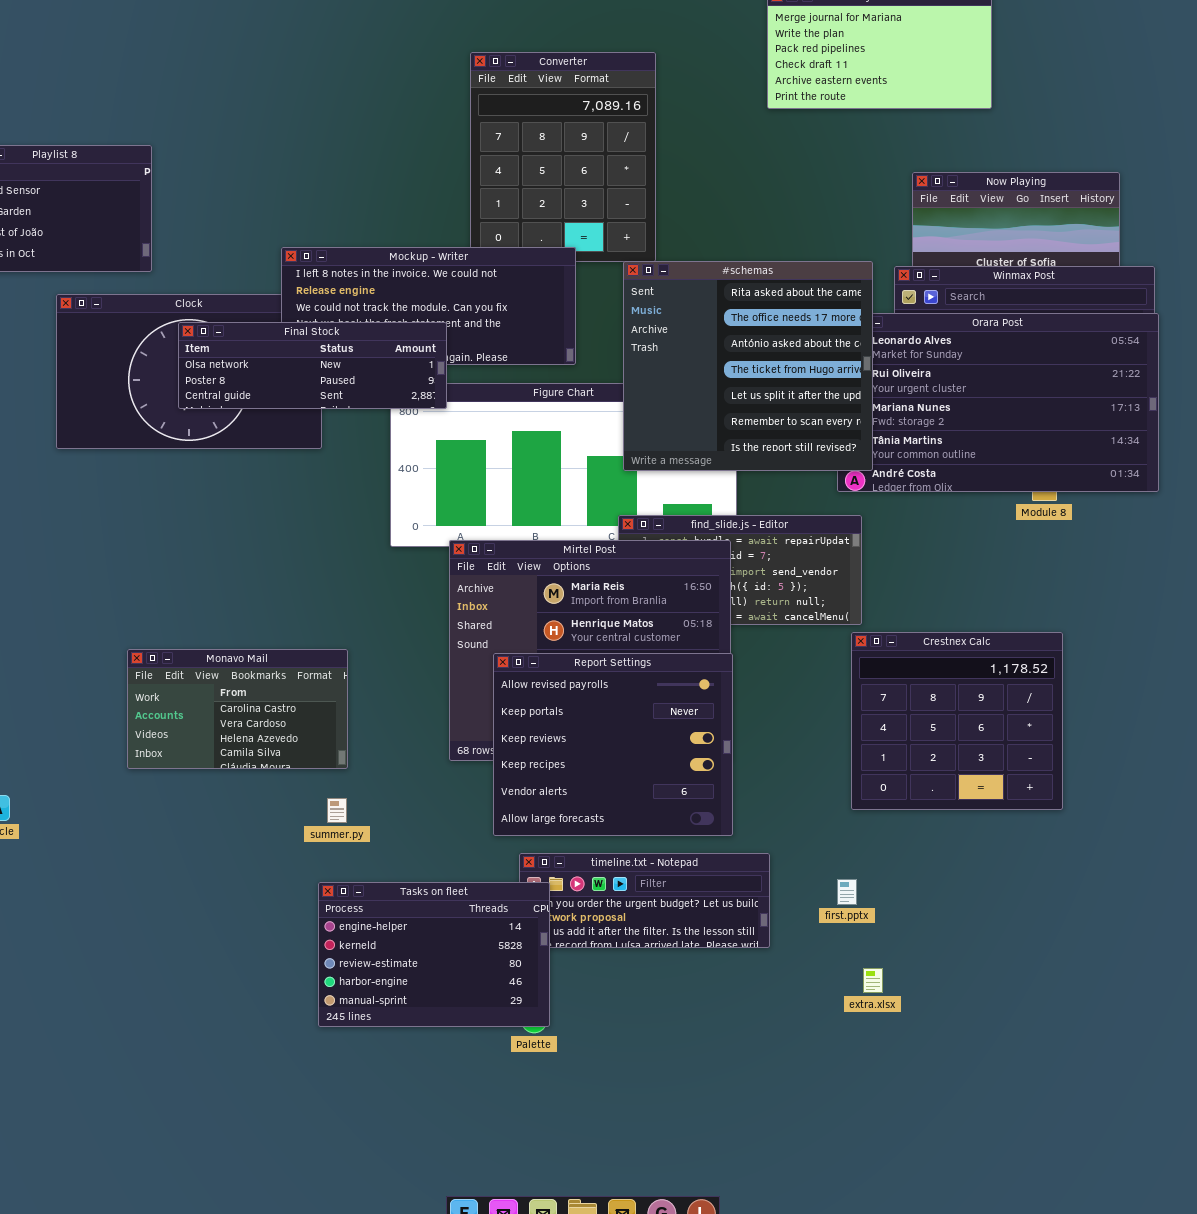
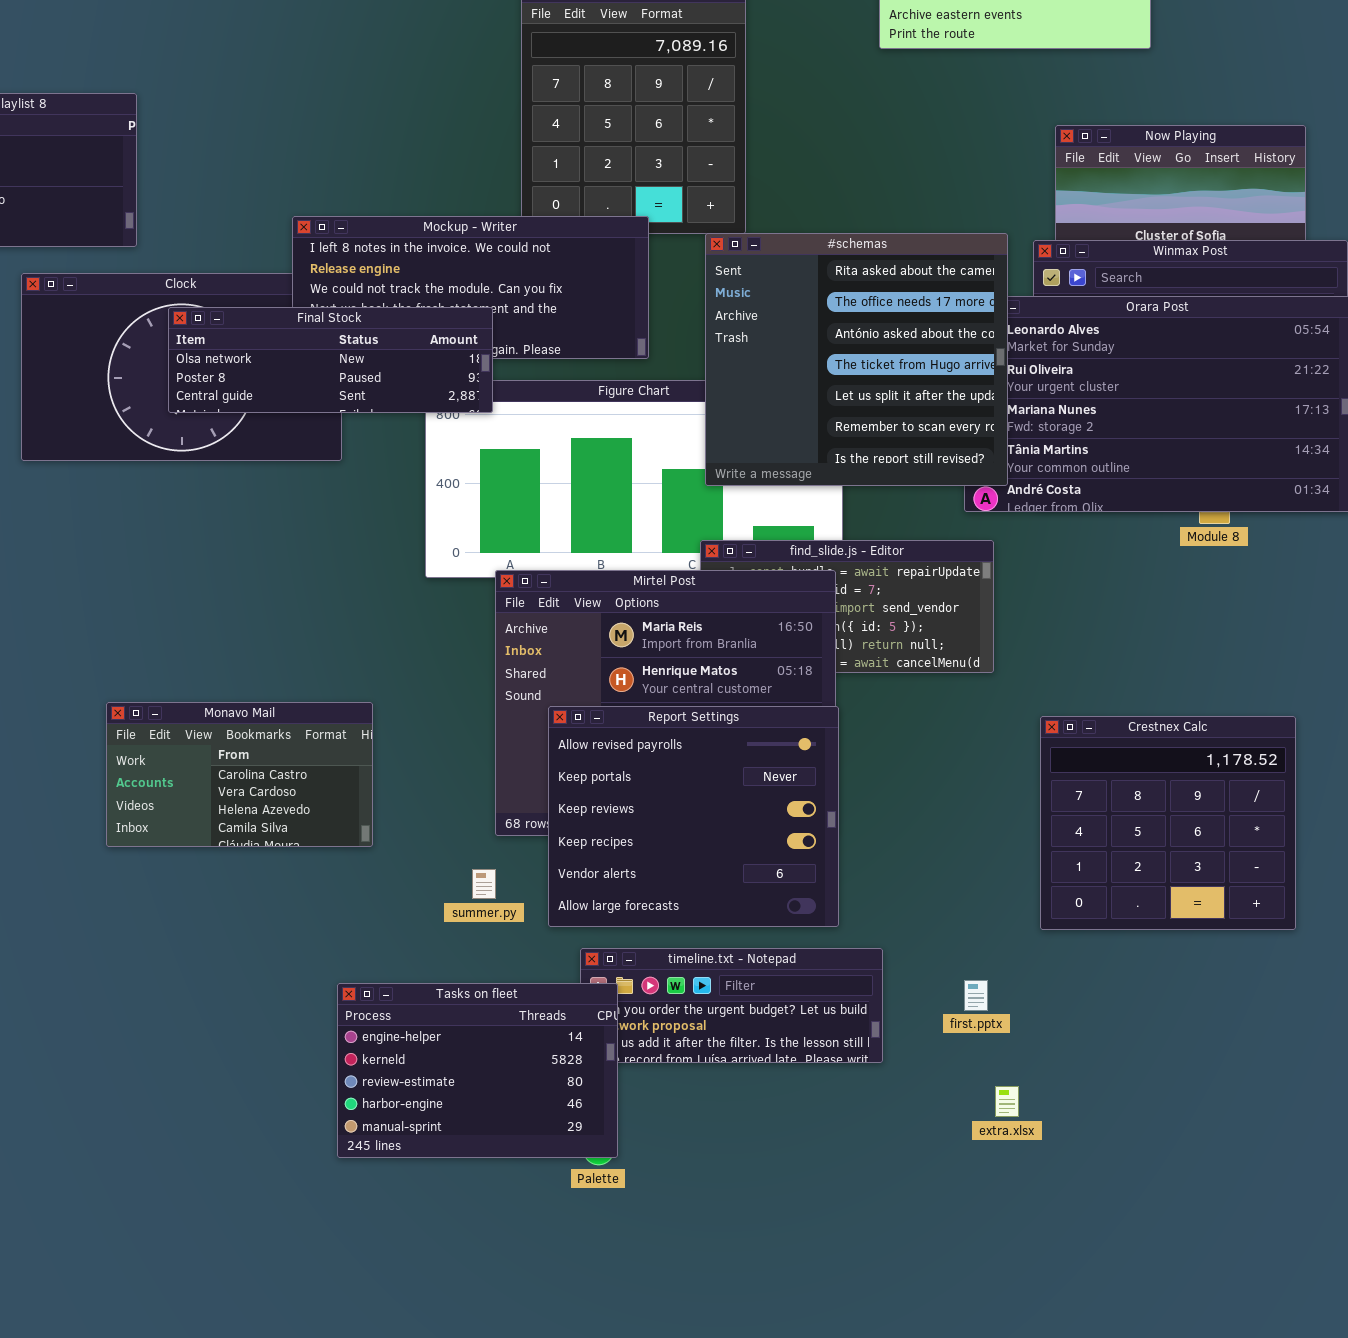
Crestnex Calc: [851,632,1063,810] -> [1040,716,1296,930], moved
summer.py: [327,798,347,823] -> [472,869,496,899], moved

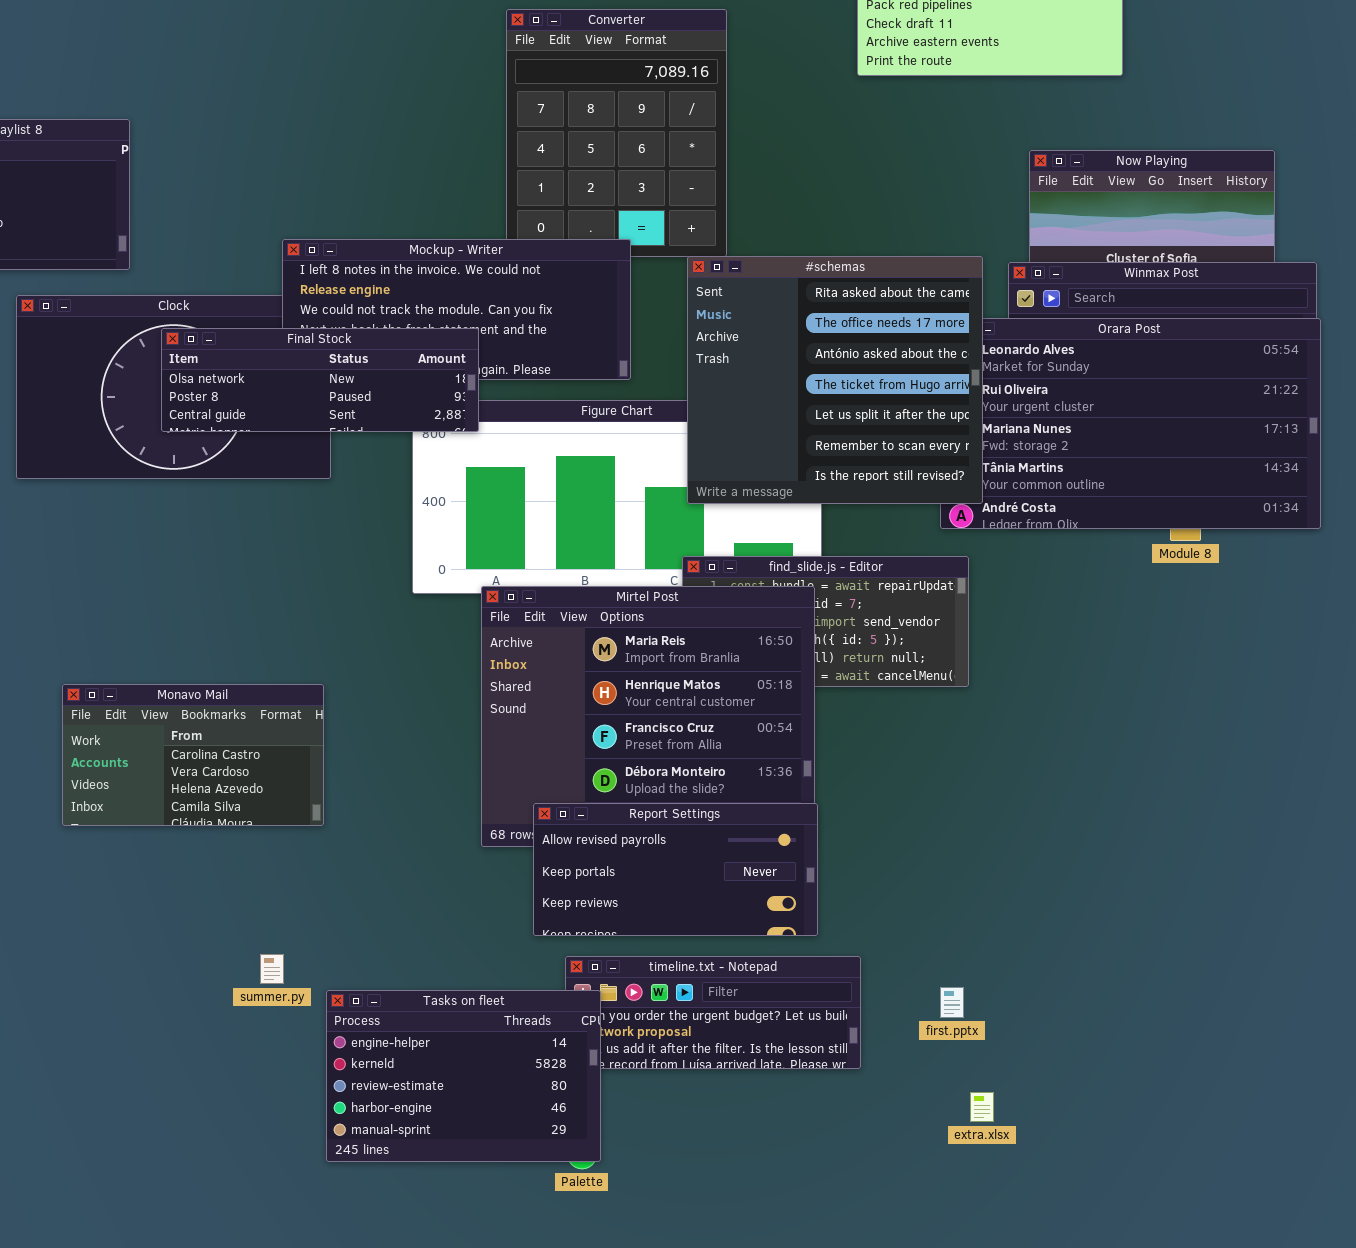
Monavo Mail: [106,702,373,847] -> [62,684,324,826], moved
Report Settings: [548,706,839,927] -> [533,803,818,936], resized
Crestnex Calc: [1040,716,1296,930] -> none, closed
summer.py: [472,869,496,899] -> [260,954,284,984], moved

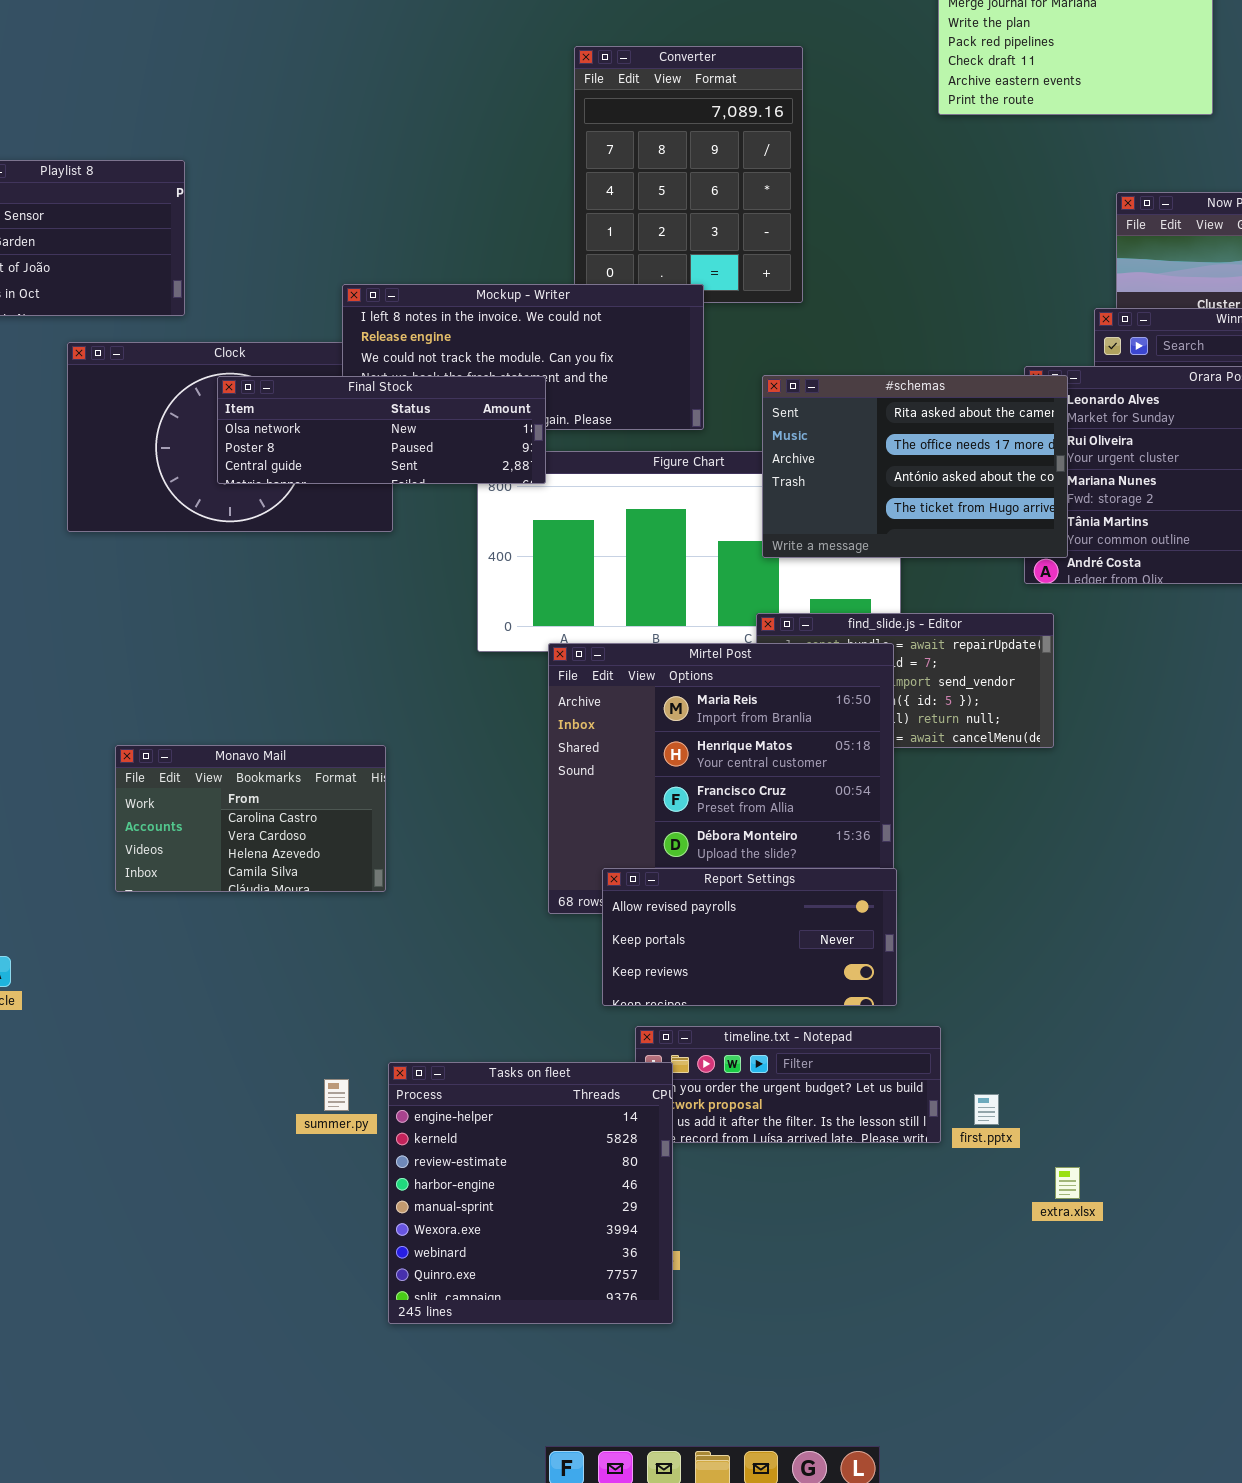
#schemas: [687,256,983,504] -> [762,375,1068,558], resized
summer.py: [260,954,284,984] -> [324,1079,349,1111], moved
first.pptx: [940,987,964,1018] -> [974,1094,999,1125], moved
Tasks on fleet: [326,990,601,1162] -> [388,1062,673,1324], resized

